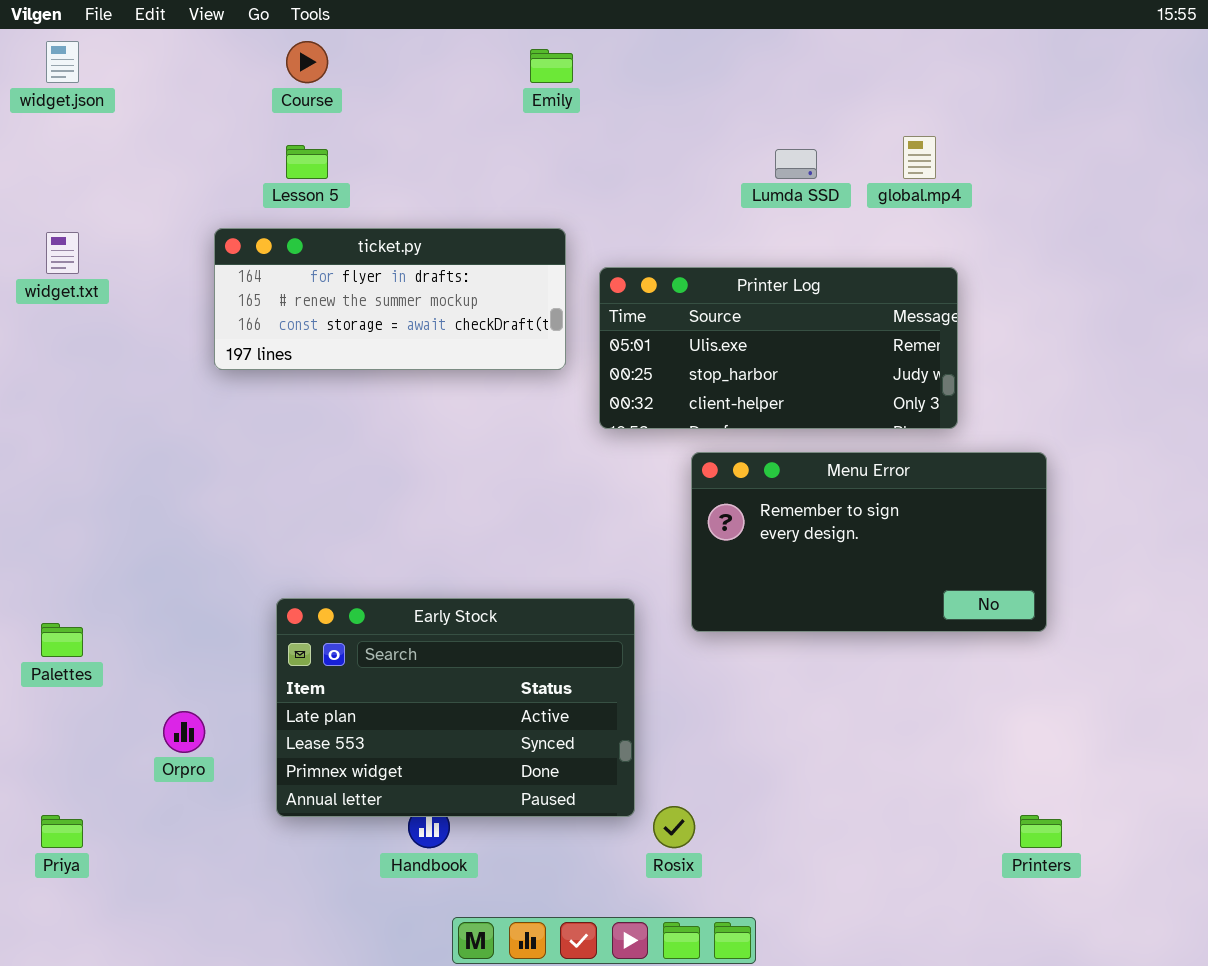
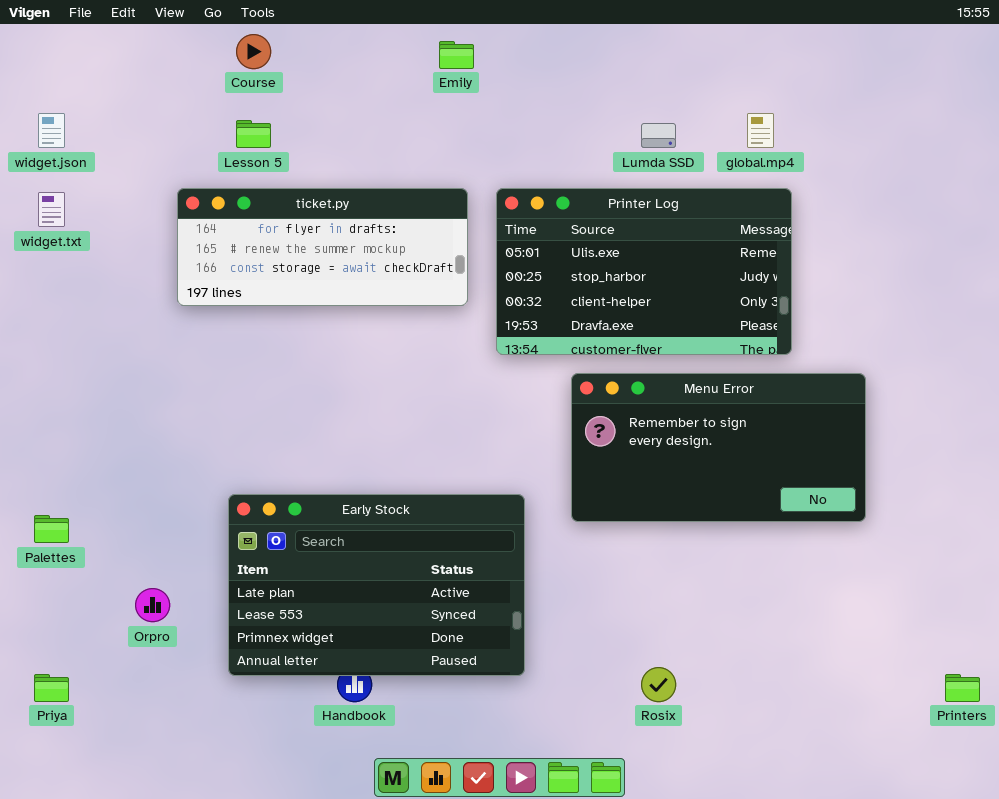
widget.json: [46,41,79,83] -> [38,113,65,148], moved
Printer Log: [599,267,958,429] -> [496,188,792,355], resized
Rosix: [653,806,695,848] -> [641,667,676,702], moved
Printers: [1020,815,1062,848] -> [945,674,980,702], moved

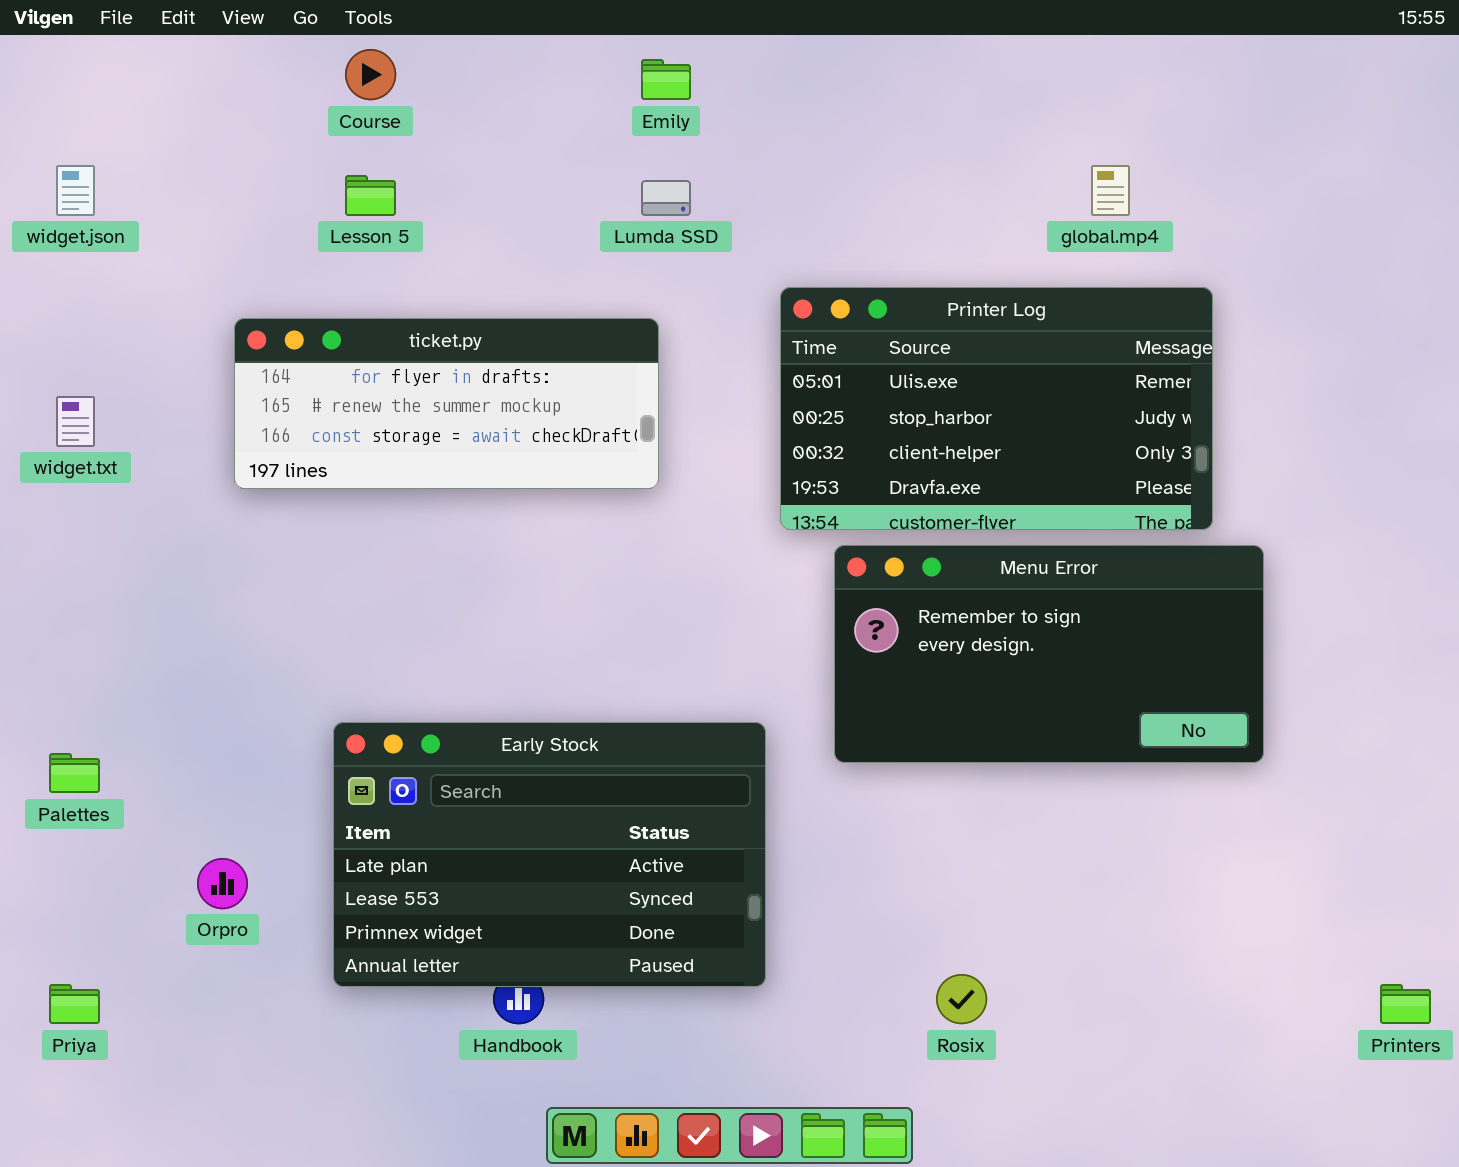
Lumda SSD: [641,123,676,148] -> [641,180,691,216], moved
ticket.py: [177,188,468,306] -> [234,318,659,489], moved
Printer Log: [496,188,792,355] -> [780,287,1213,530], moved
widget.txt: [38,192,65,227] -> [56,396,95,447], moved

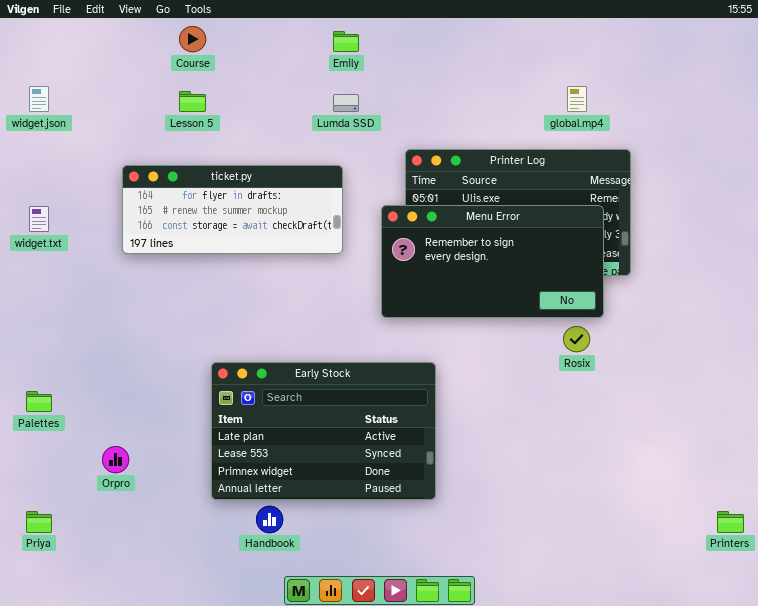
Menu Error: [834,545,1264,763] -> [381,205,604,318], moved
Early Stock: [333,722,766,987] -> [211,362,436,500], moved
Rosix: [936,974,987,1024] -> [563,326,590,352], moved

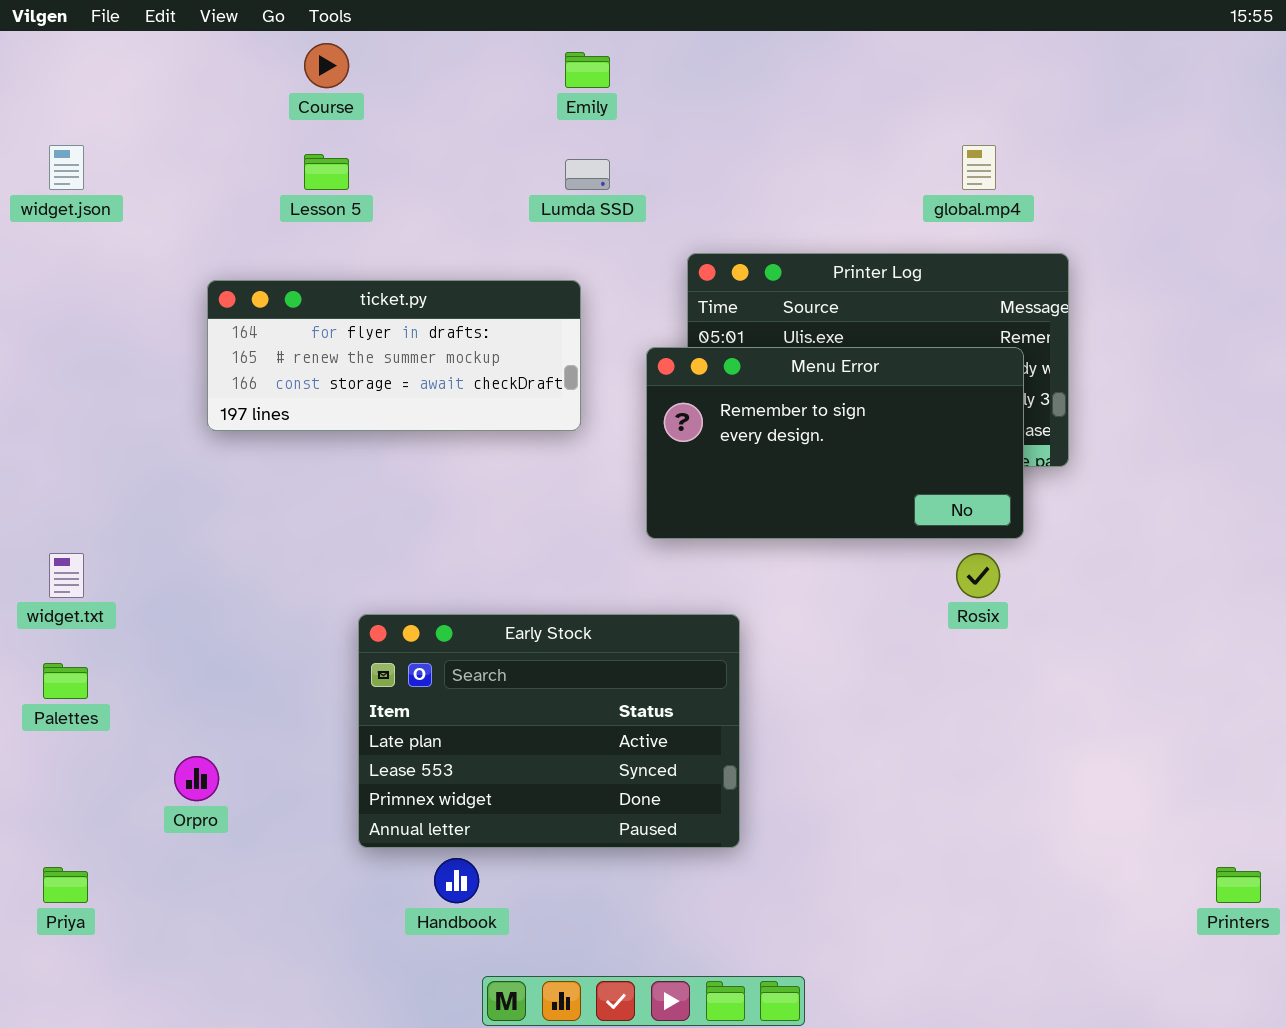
widget.txt: [29,206,49,232] -> [49,553,84,598], moved

